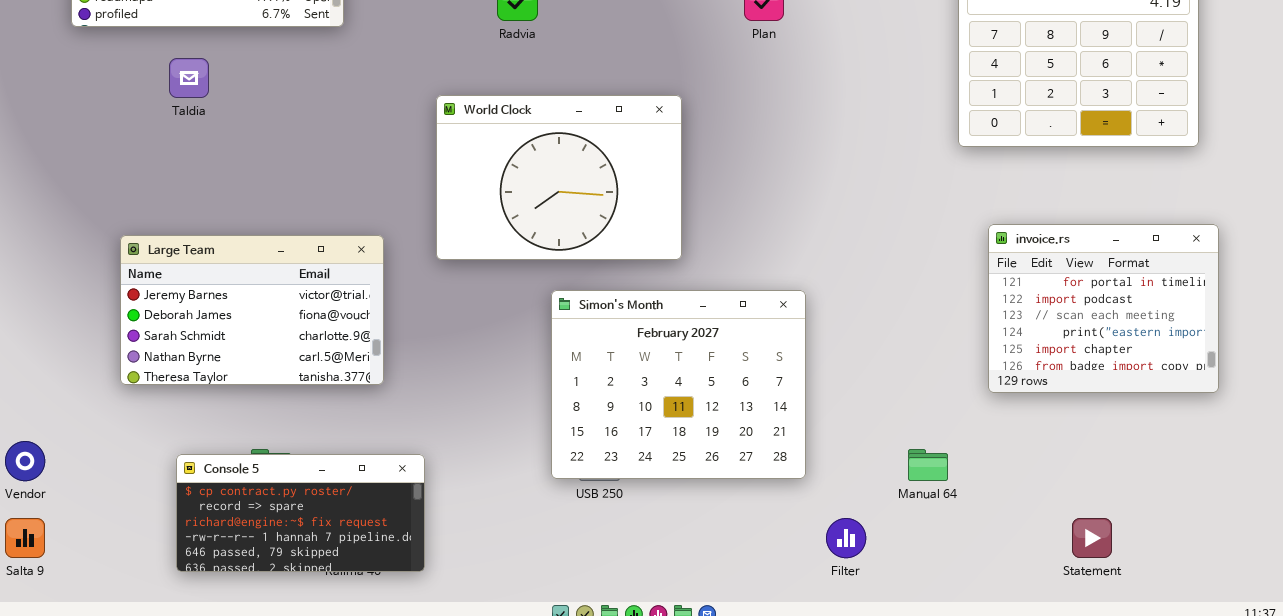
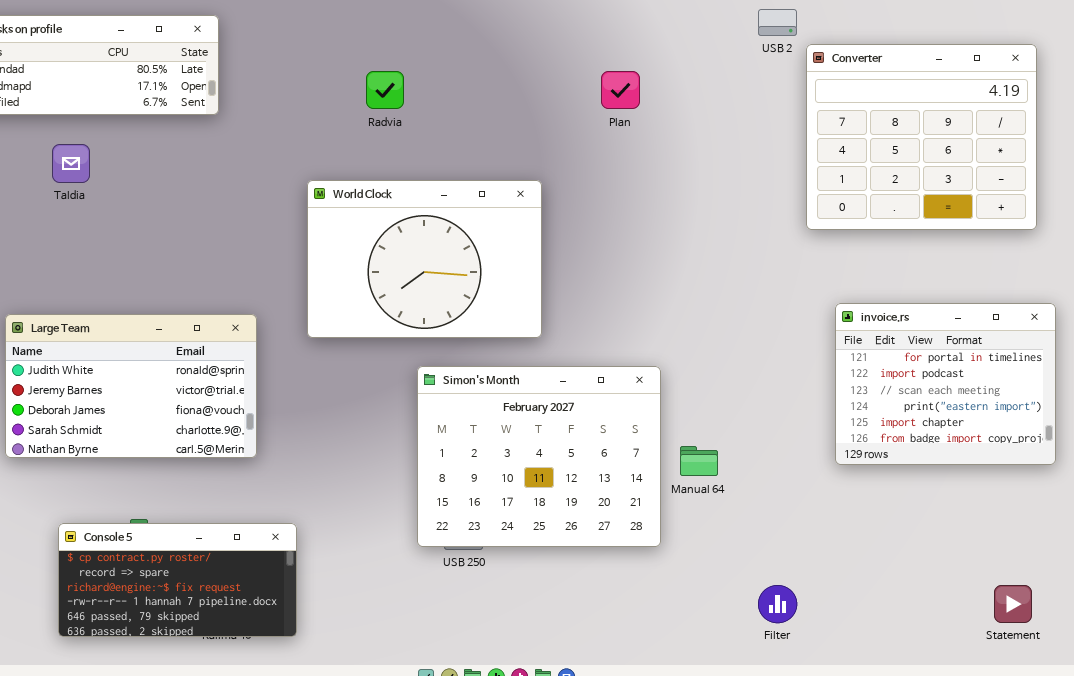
Large Team: [120,235,384,385] -> [5,314,257,458], scrolled up 1 row
Manual 64: [908,449,948,481] -> [680,446,718,476], moved
Filter: [826,518,866,558] -> [758,585,797,623], moved
Statement: [1072,518,1112,558] -> [994,585,1032,623], moved

